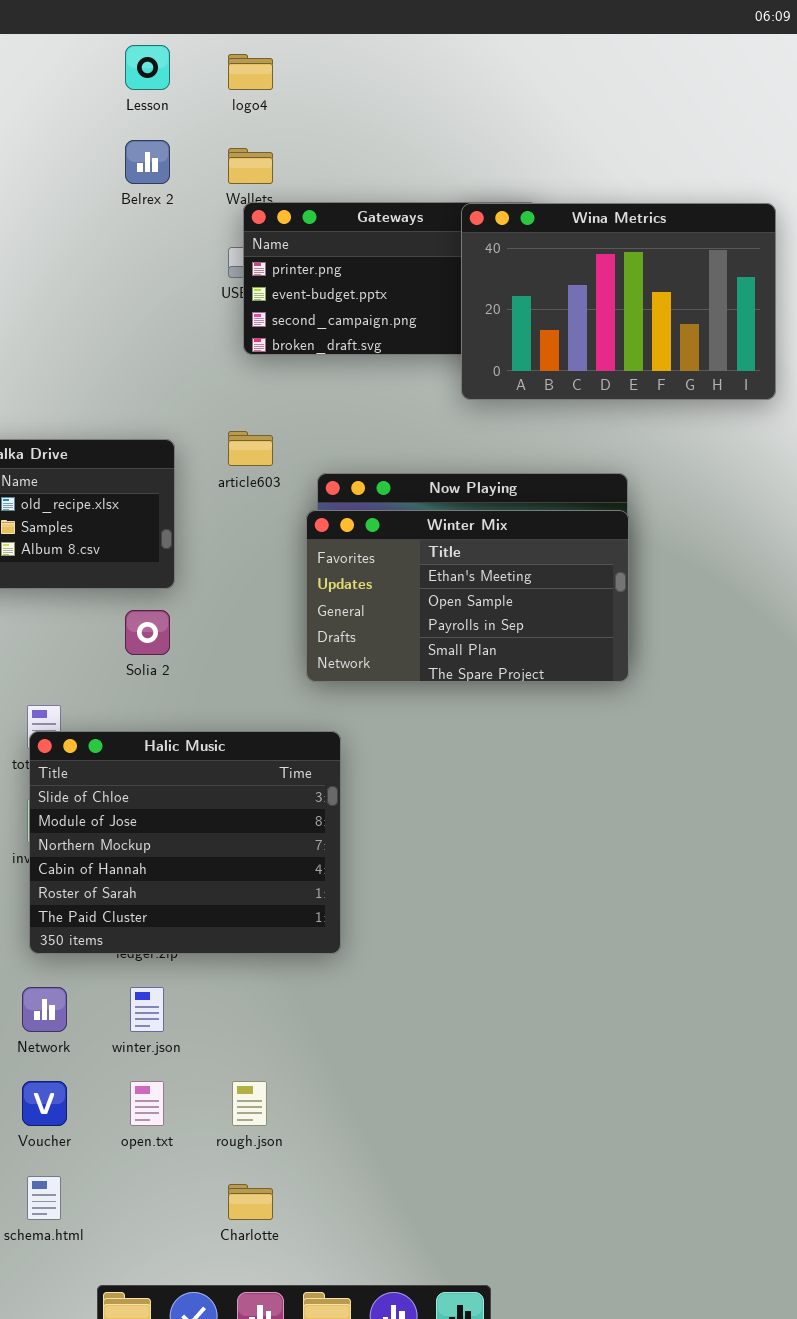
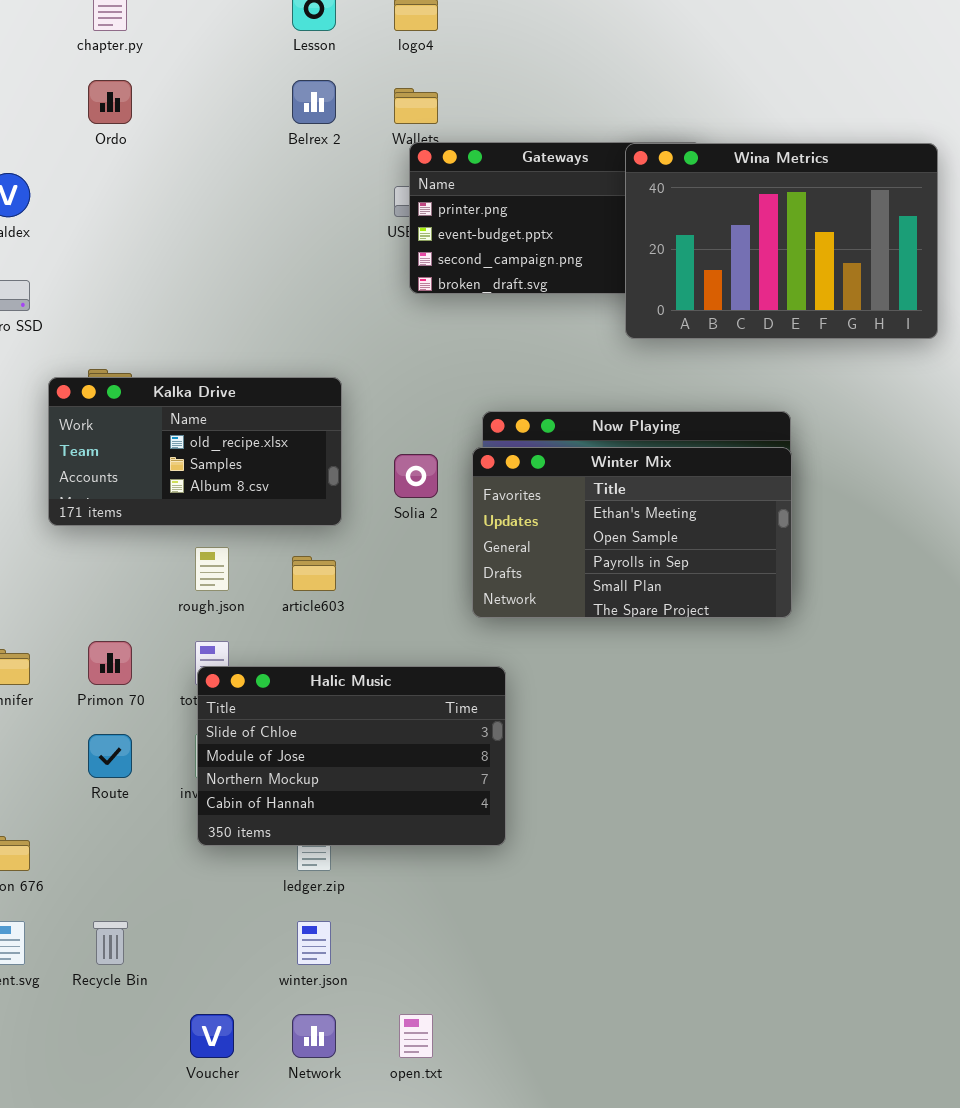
article603: [228,431,273,466] -> [292,556,336,591], moved
Solia 2: [125,610,170,655] -> [394,454,438,498], moved
Halic Music: [29,731,341,954] -> [197,666,506,846], resized
Network: [22,987,67,1032] -> [292,1014,336,1058], moved
open.txt: [130,1081,164,1126] -> [399,1014,433,1058], moved
rough.json: [232,1081,267,1126] -> [195,547,229,591], moved

